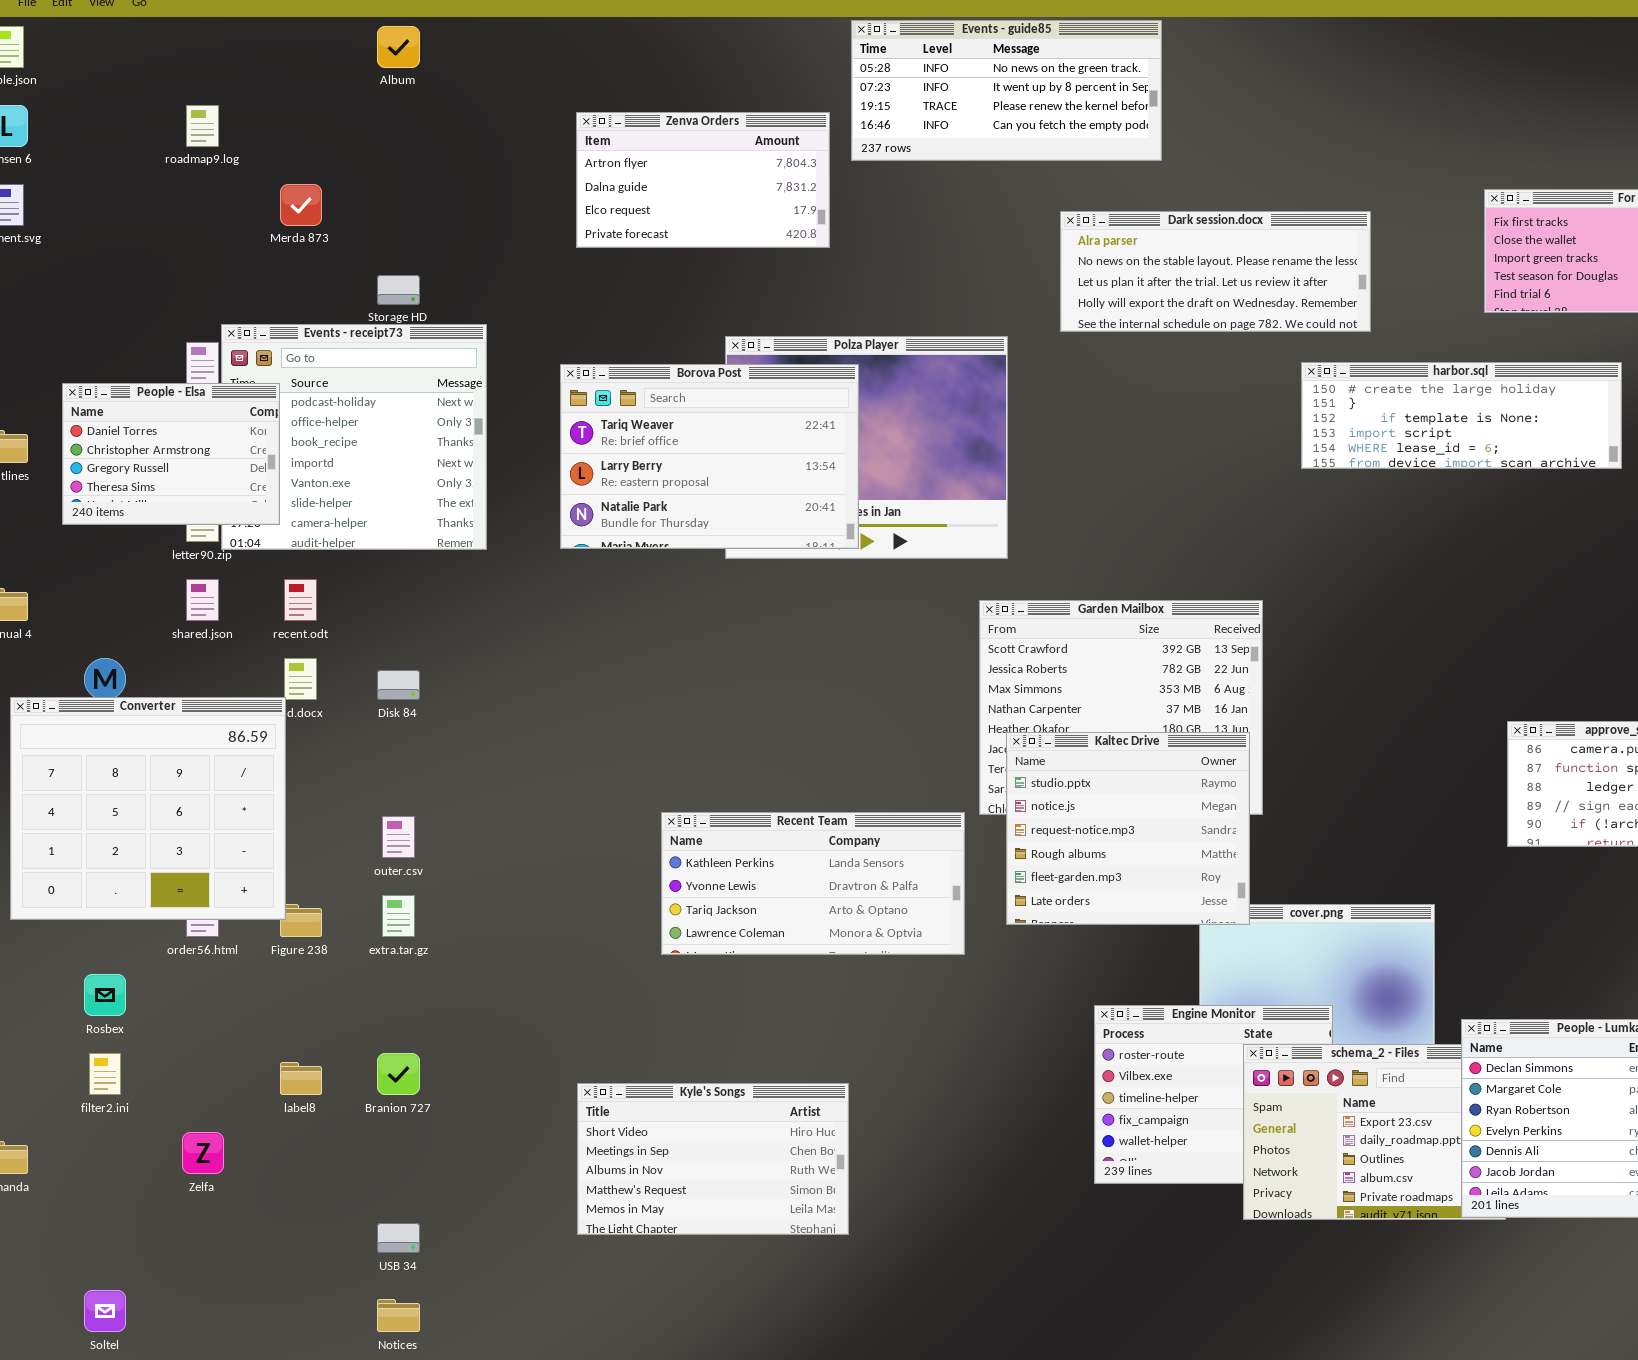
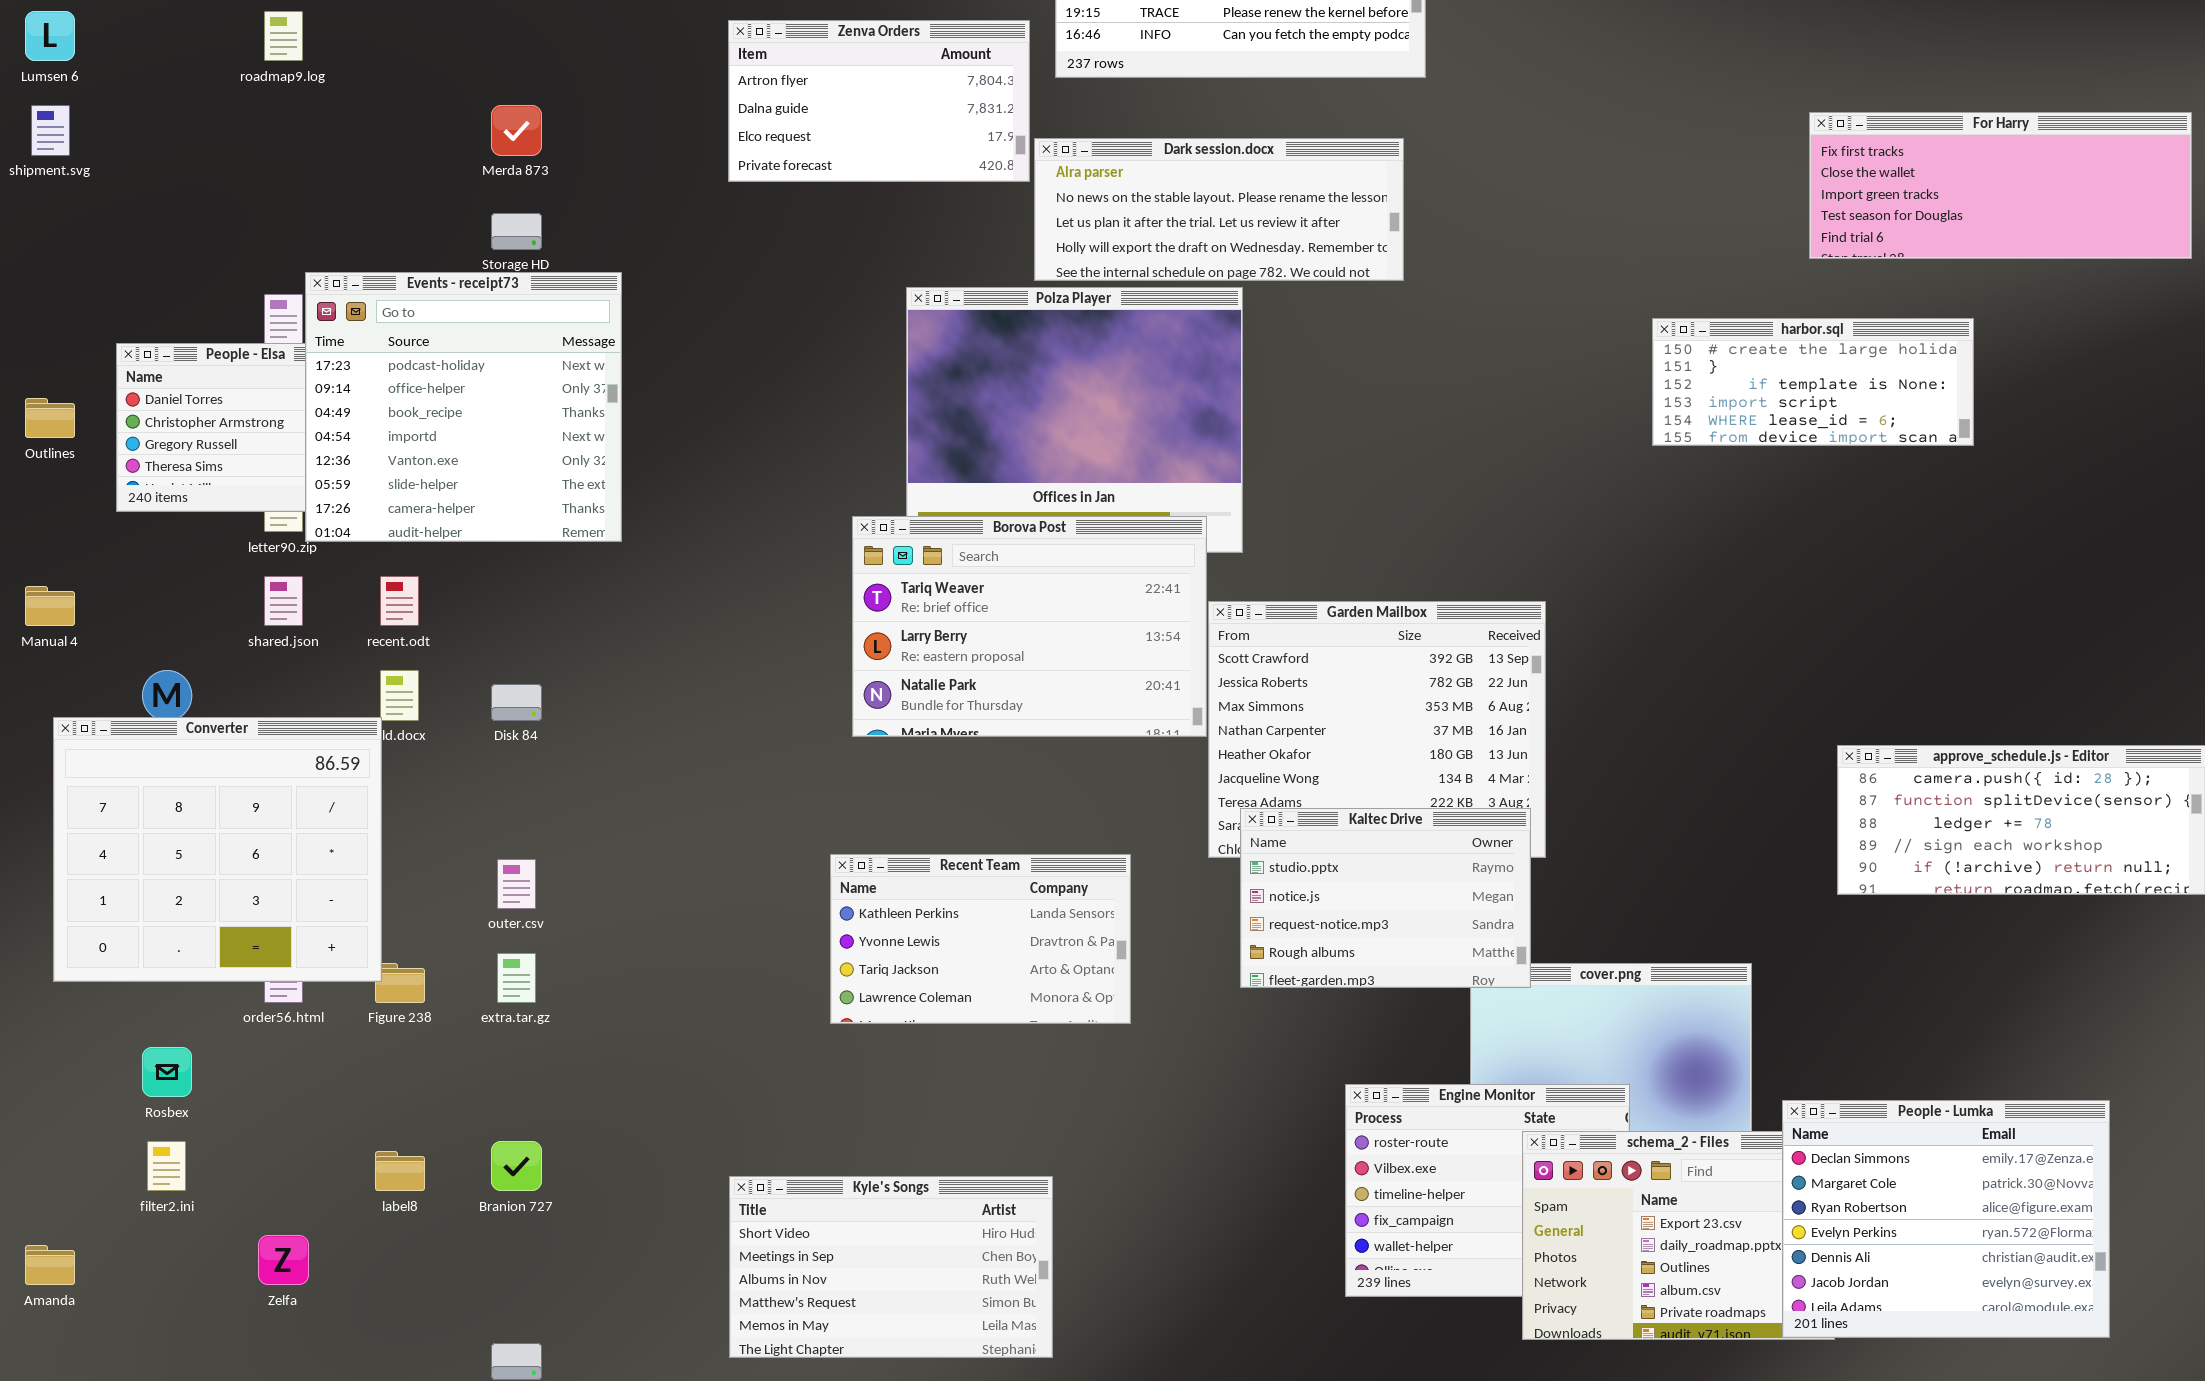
Merda 873: [280,184,322,226] -> [491,105,542,156], moved
Dark session.docx: [1060,211,1371,332] -> [1034,138,1404,281], moved
Events - receipt73: [221,324,487,550] -> [305,272,622,542], raised
harbor.sql: [1301,362,1622,469] -> [1652,318,1974,446], resized
Borova Post: [560,364,859,549] -> [852,516,1207,737], moved
Kaltec Drive: [1006,732,1250,925] -> [1240,808,1531,988], resized
Recent Team: [661,812,965,955] -> [830,854,1131,1024], resized

